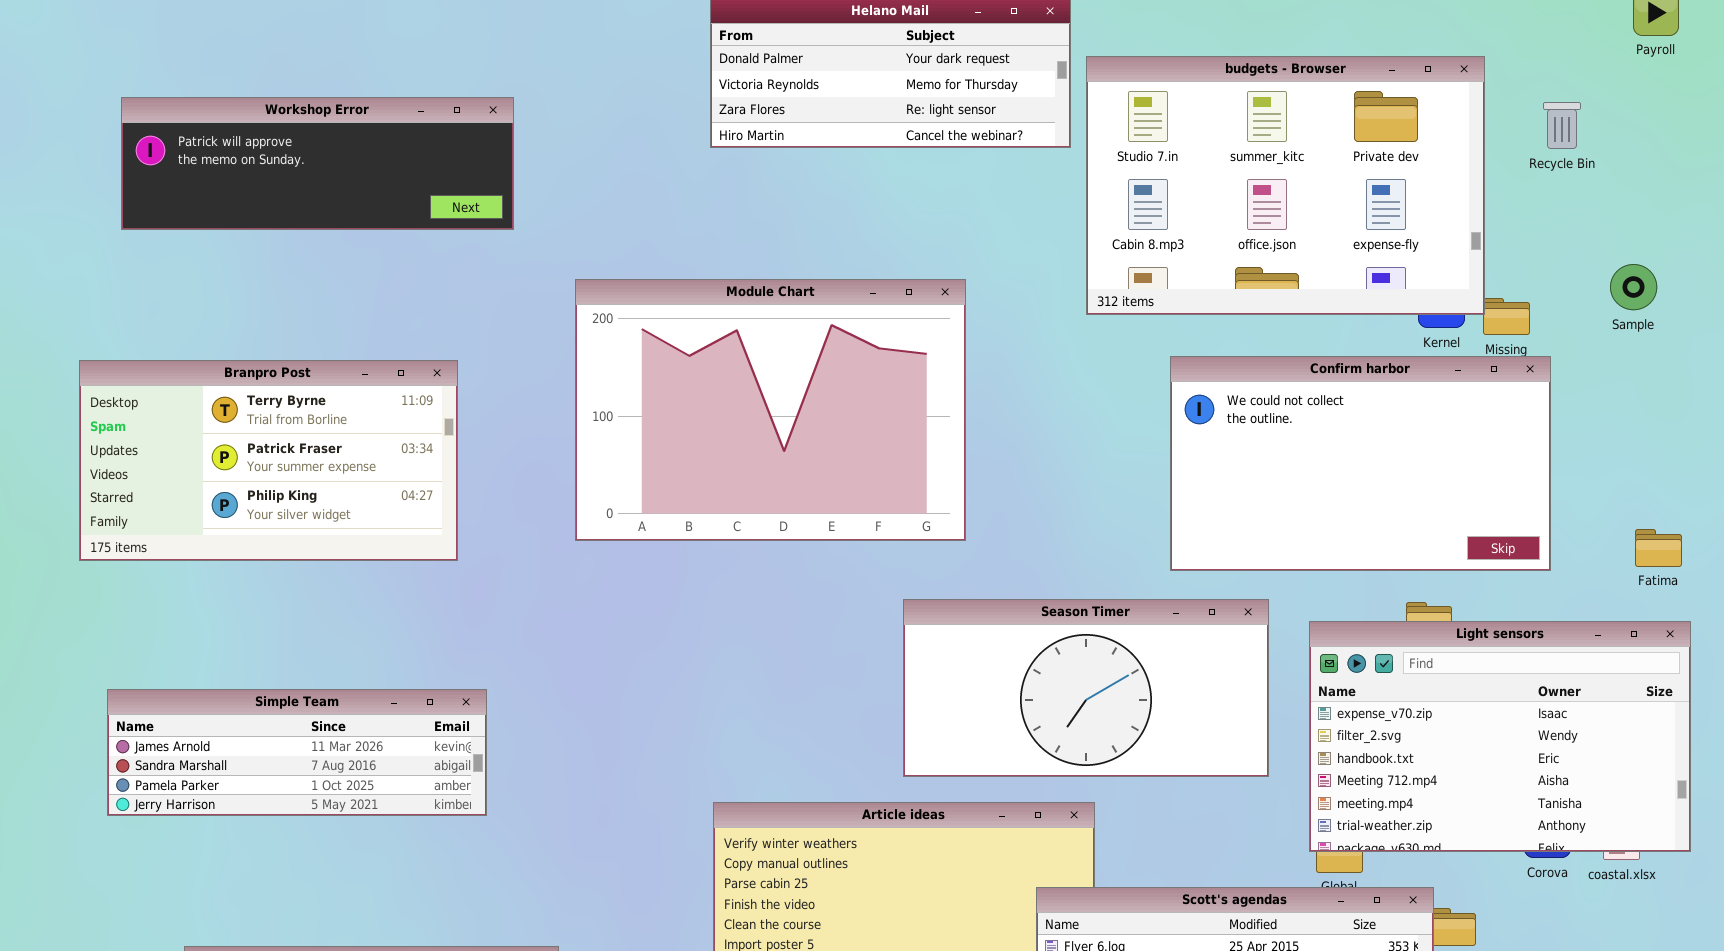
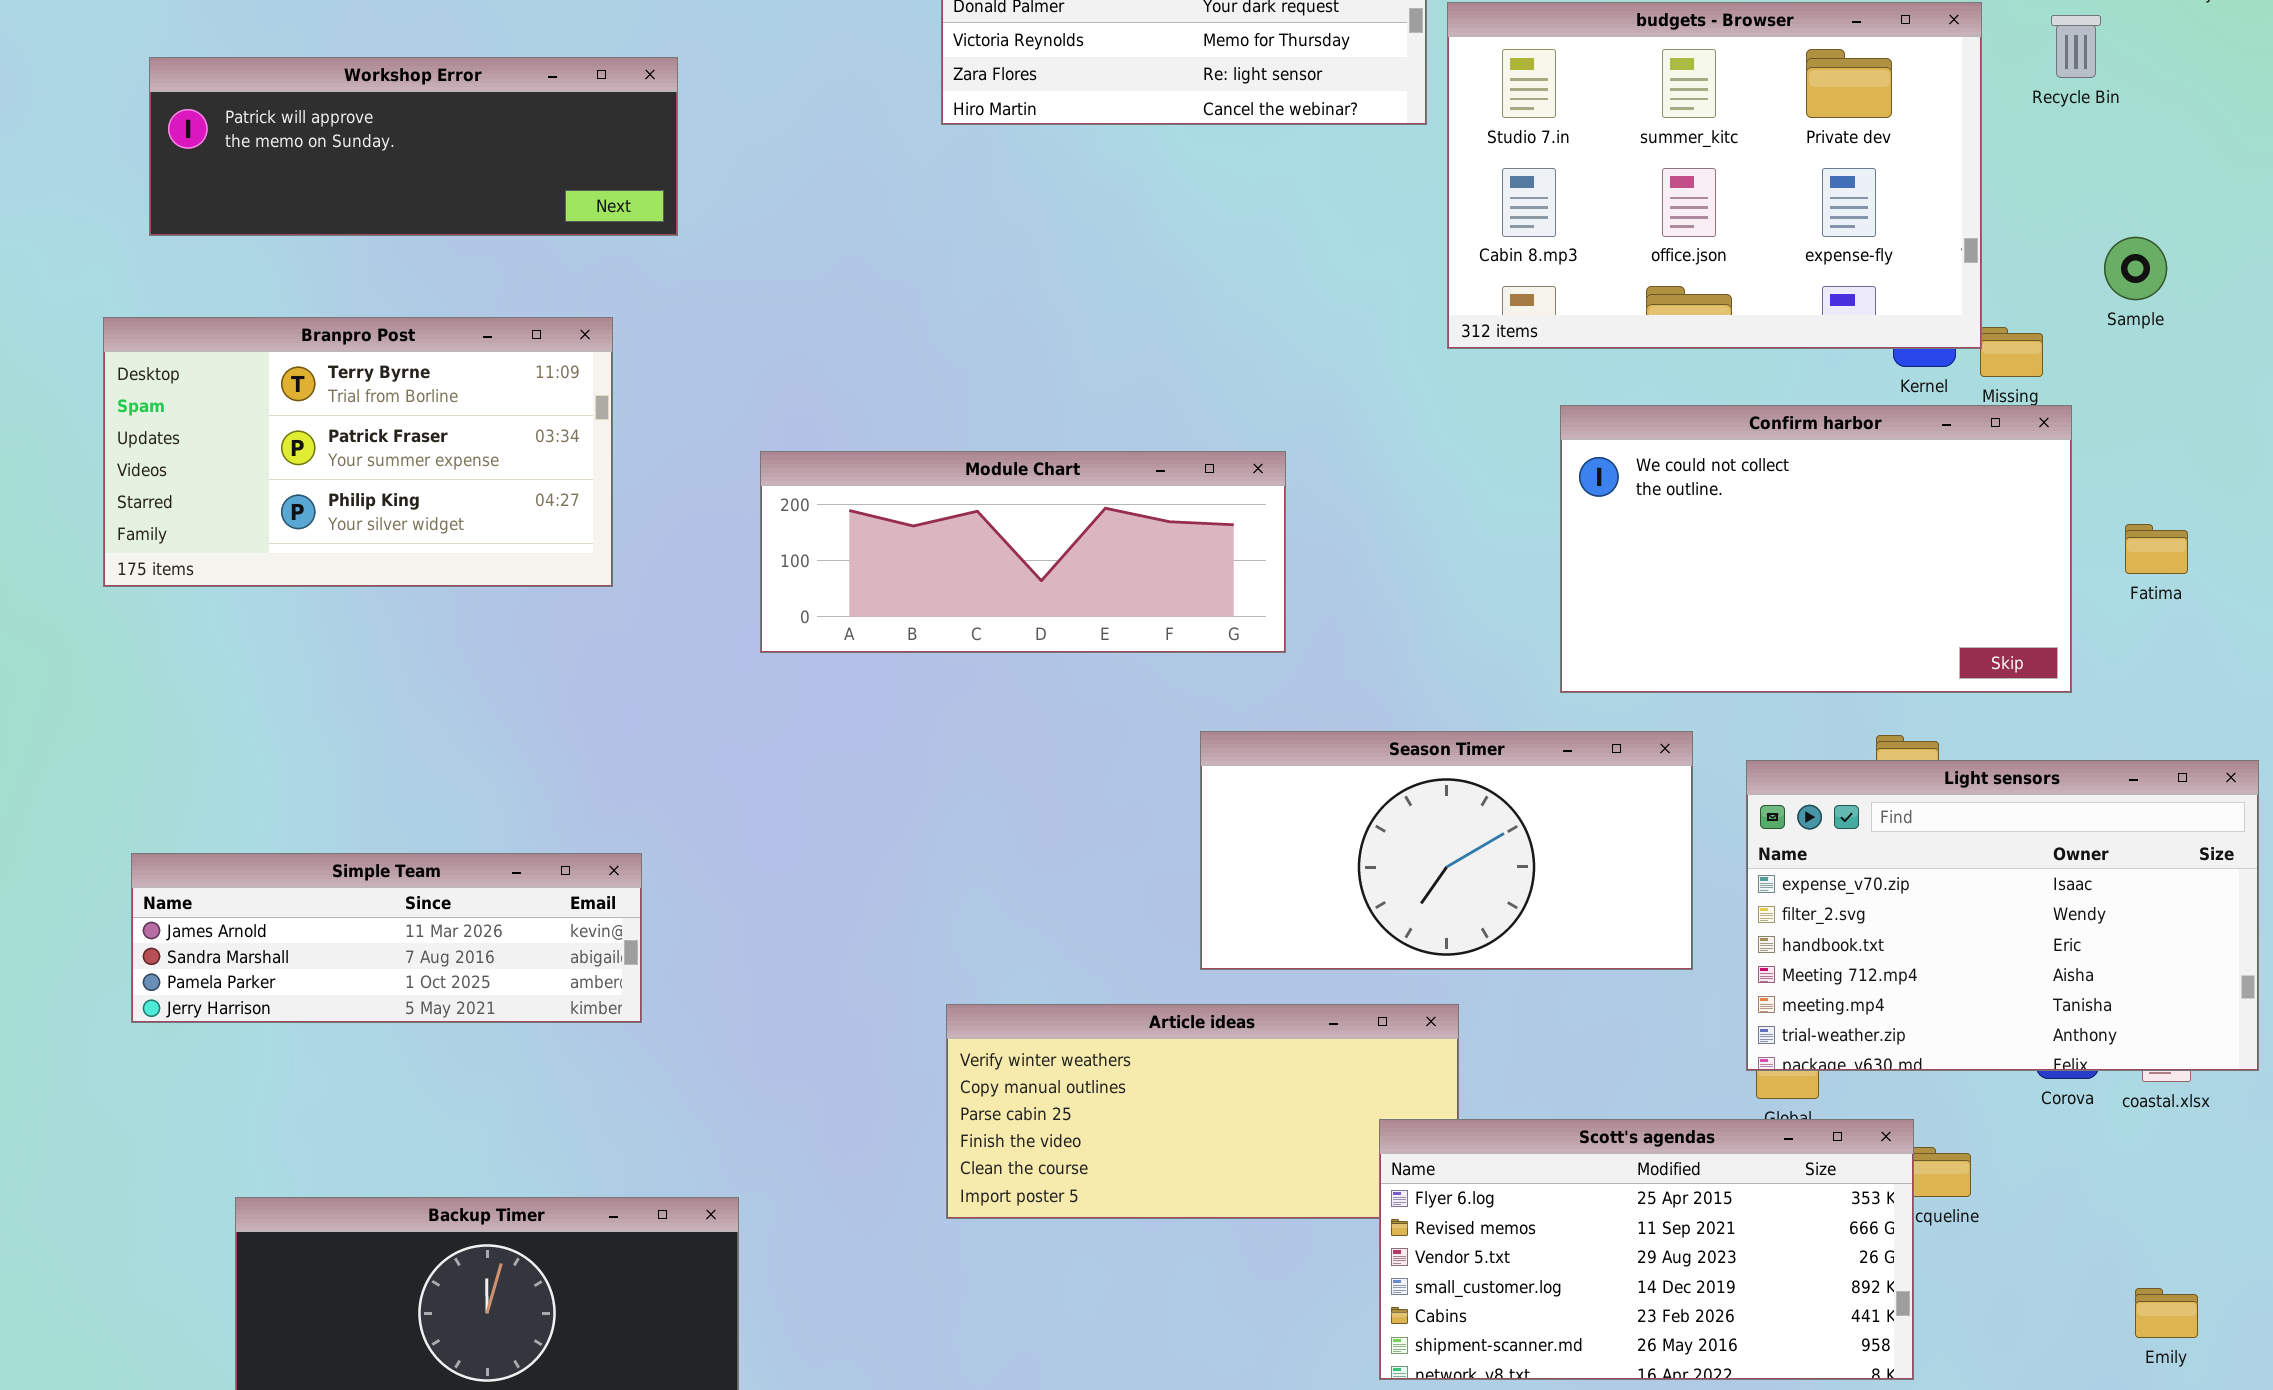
Recycle Bin: [1543,102,1581,149] -> [2051,15,2101,78], moved
Sample: [1610,264,1657,310] -> [2104,237,2167,300], moved
Module Chart: [575,279,966,541] -> [760,451,1286,653], resized
Branpro Post: [79,360,458,561] -> [103,317,613,587], moved
Fatima: [1635,529,1682,567] -> [2125,524,2188,574], moved

